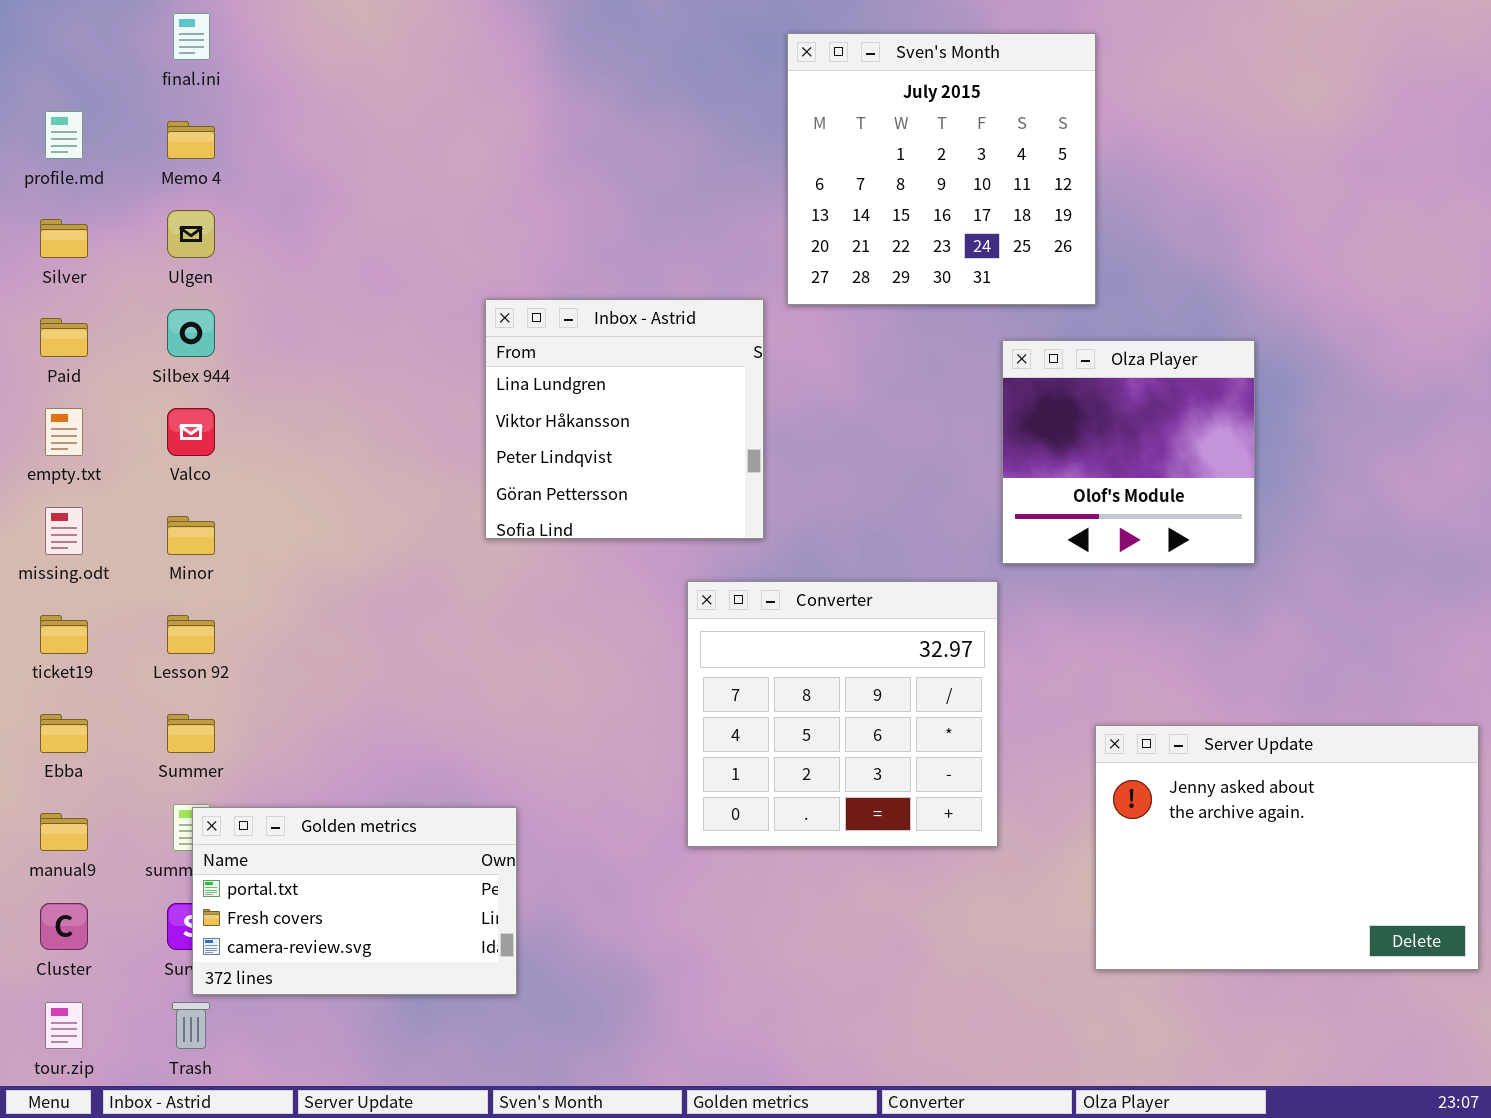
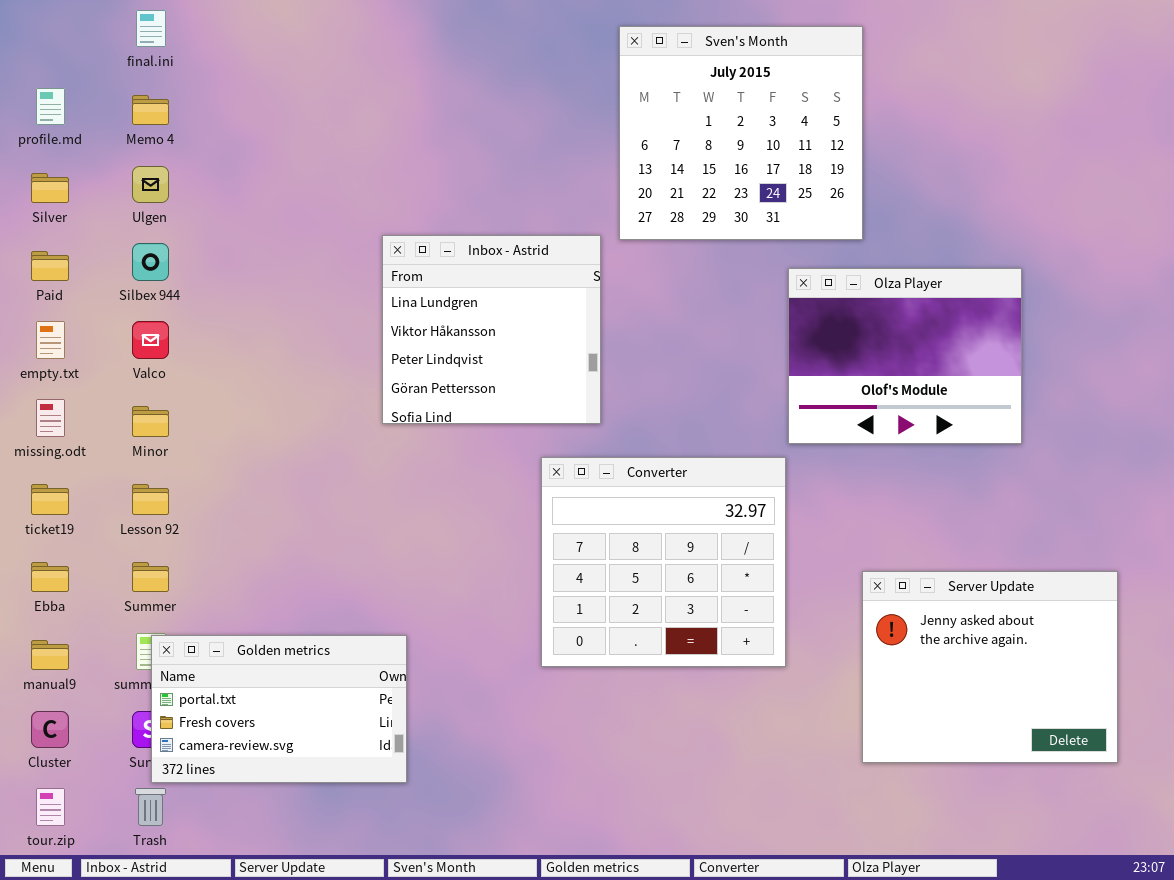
Olza Player: [1002,340,1255,564] -> [788,268,1022,444], resized
Server Update: [1095,725,1479,970] -> [862,571,1118,763], resized

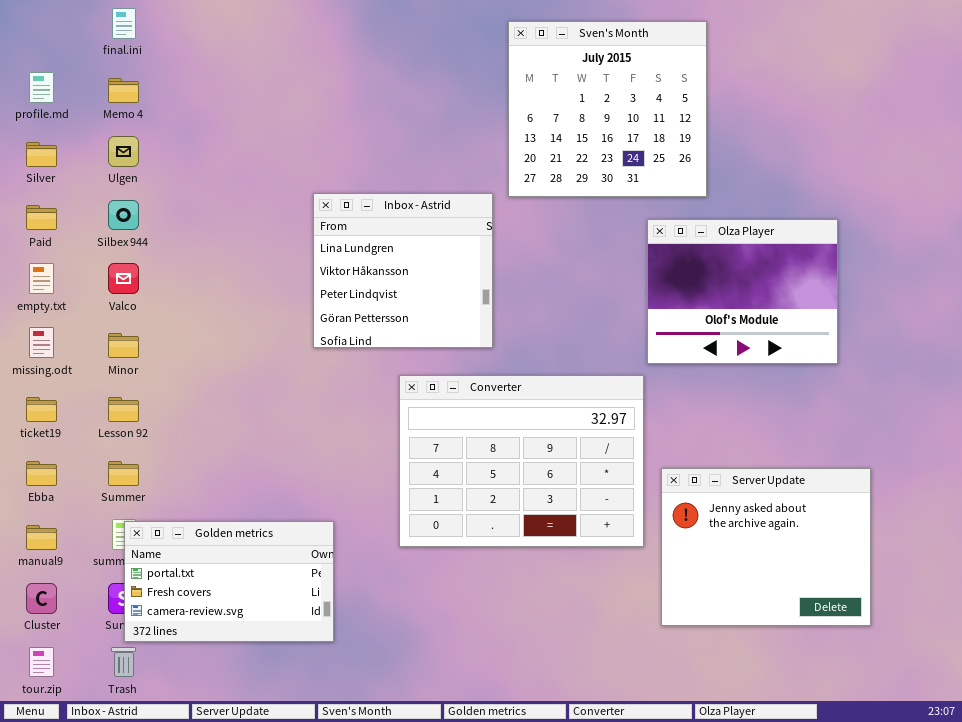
Converter: [541,457,786,667] -> [399,375,644,547], resized
Server Update: [862,571,1118,763] -> [661,468,871,626], moved

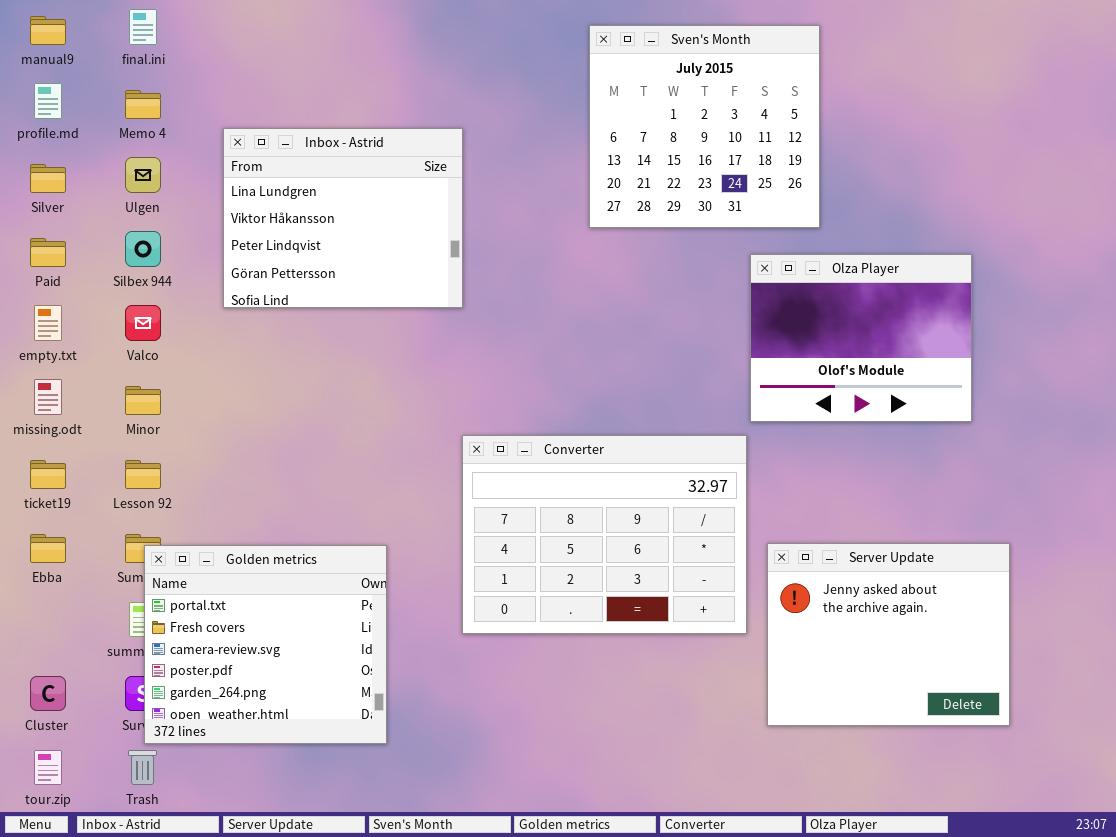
Inbox - Astrid: [313,193,493,348] -> [223,128,463,308], moved, resized
Golden metrics: [124,521,334,642] -> [144,545,387,744], resized
manual9: [26,525,57,550] -> [30,16,66,45], moved

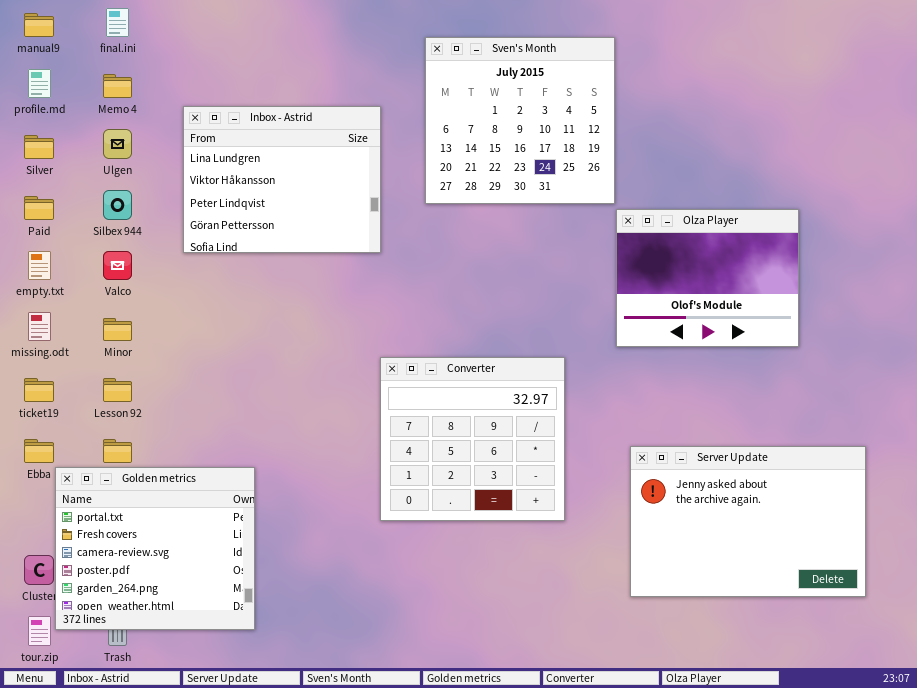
Sven's Month: [589,25,820,228] -> [425,37,615,204], moved
Converter: [462,435,747,634] -> [380,357,565,521], resized
Server Update: [767,543,1010,726] -> [630,446,866,597], resized
Golden metrics: [144,545,387,744] -> [55,467,255,630], moved

